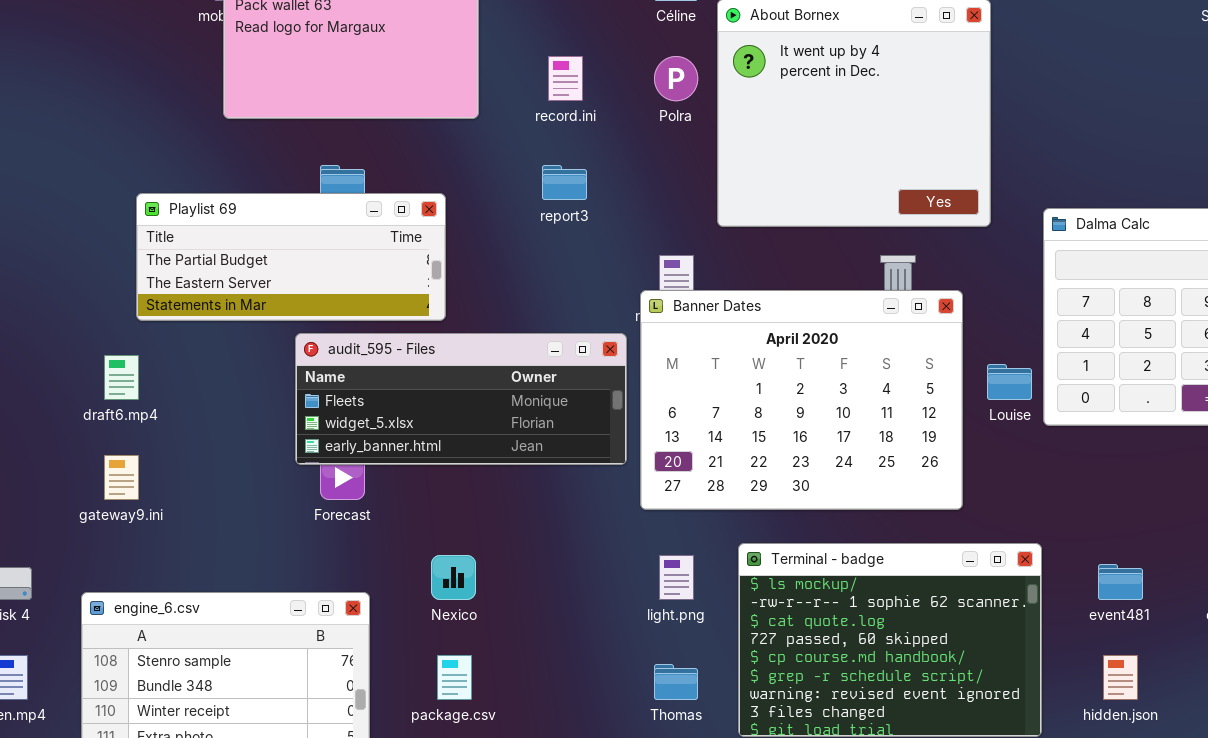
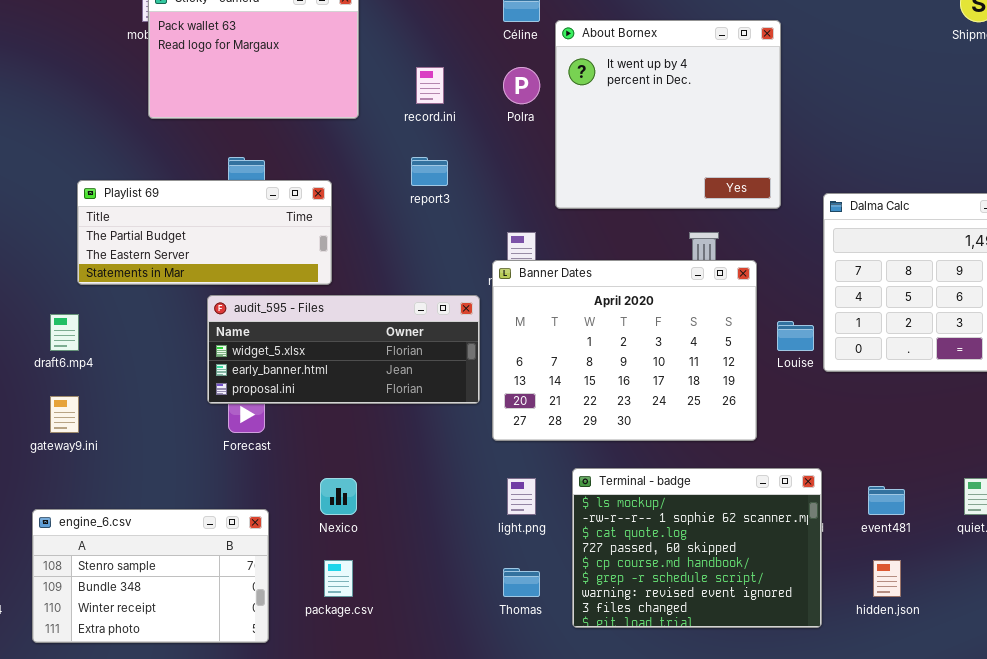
audit_595 - Files: [295,333,627,465] -> [207,295,480,404], scrolled down 1 row

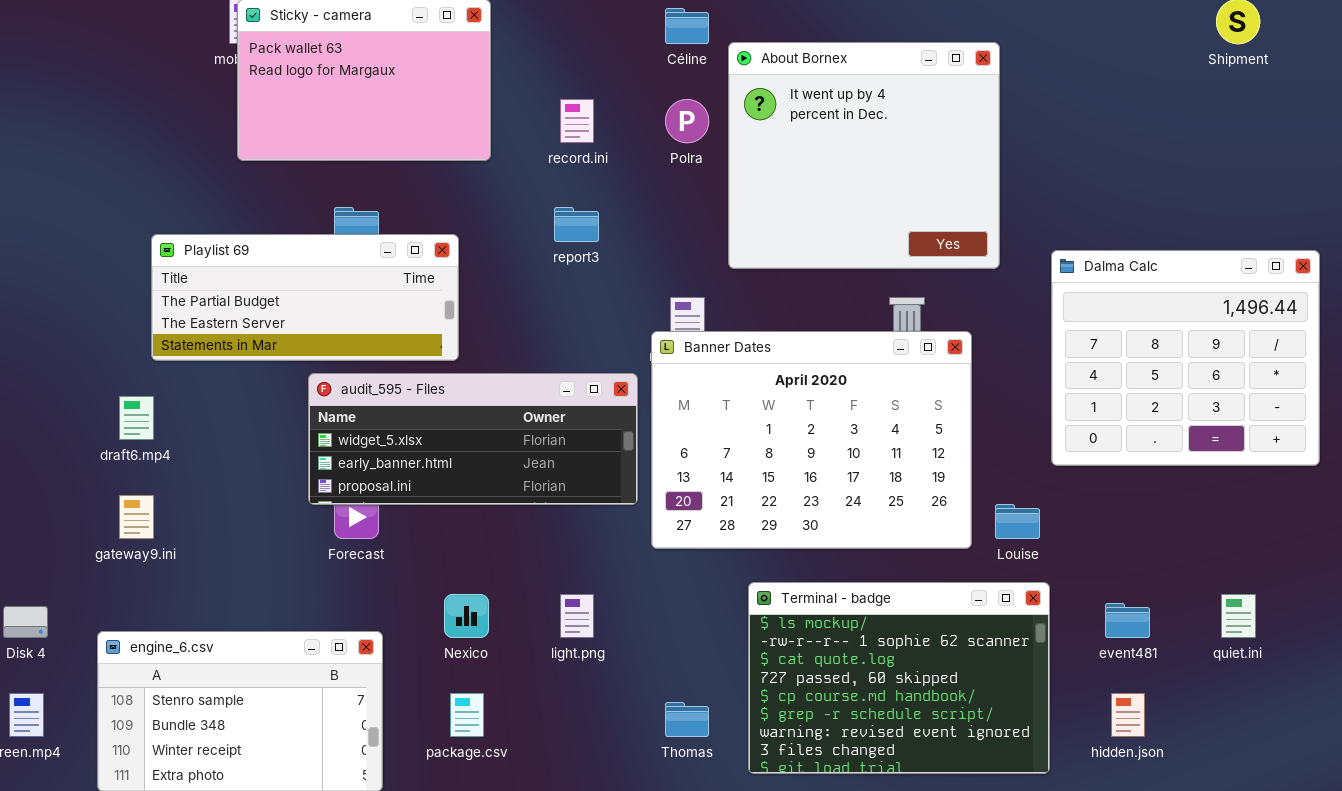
Louise: [777,321,814,351] -> [995,504,1040,539], moved
light.png: [507,478,536,515] -> [560,594,594,638], moved

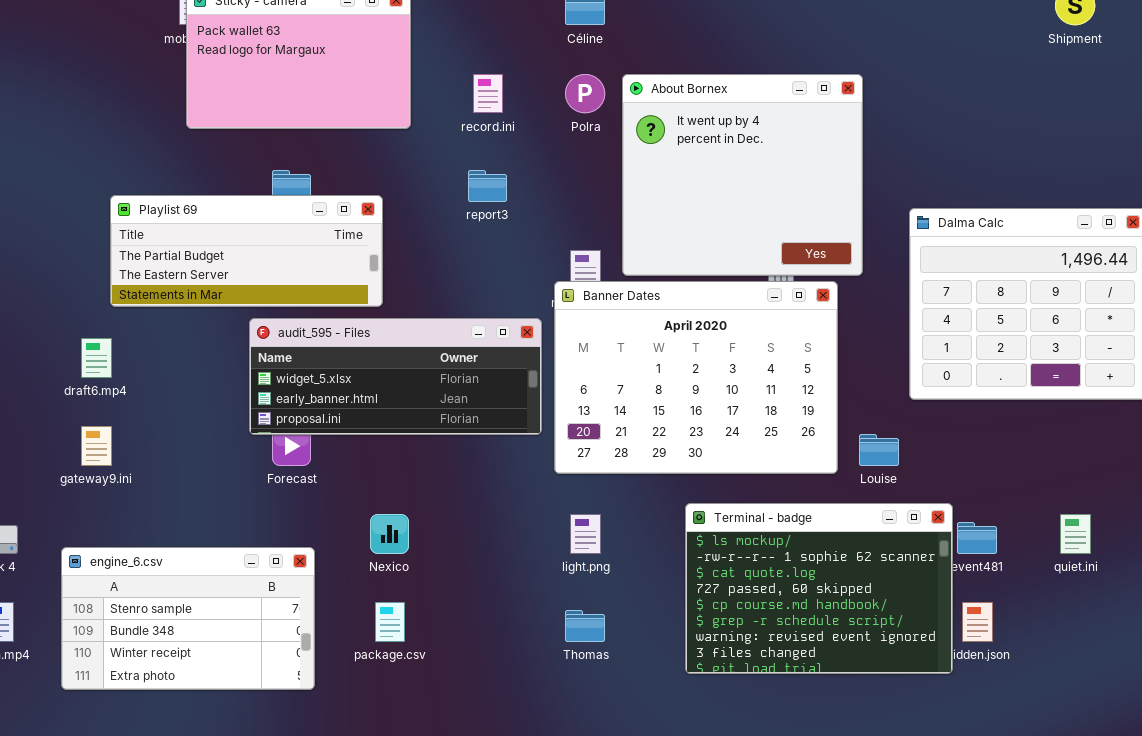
About Bornex: [728,42,1000,269] -> [622,74,863,276], moved
Terminal - badge: [748,582,1050,774] -> [685,503,953,674], moved
light.png: [560,594,594,638] -> [570,514,601,554], moved

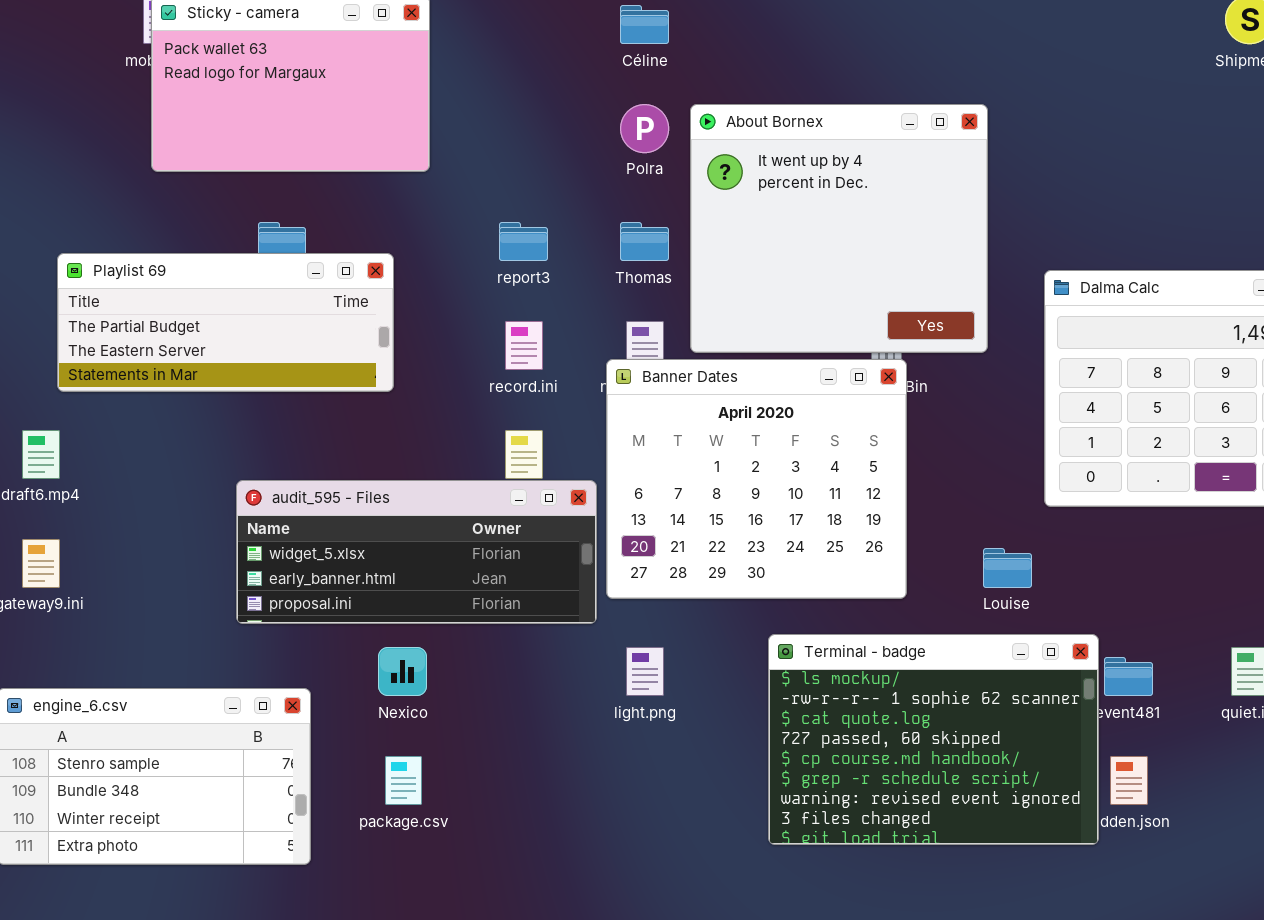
record.ini: [473,74,503,113] -> [505,321,543,370], moved
Banner Dates: [554,281,838,474] -> [606,359,907,599], resized
audit_595 - Files: [249,318,542,435] -> [236,480,597,624], moved
Thomas: [565,610,605,642] -> [620,222,669,261], moved

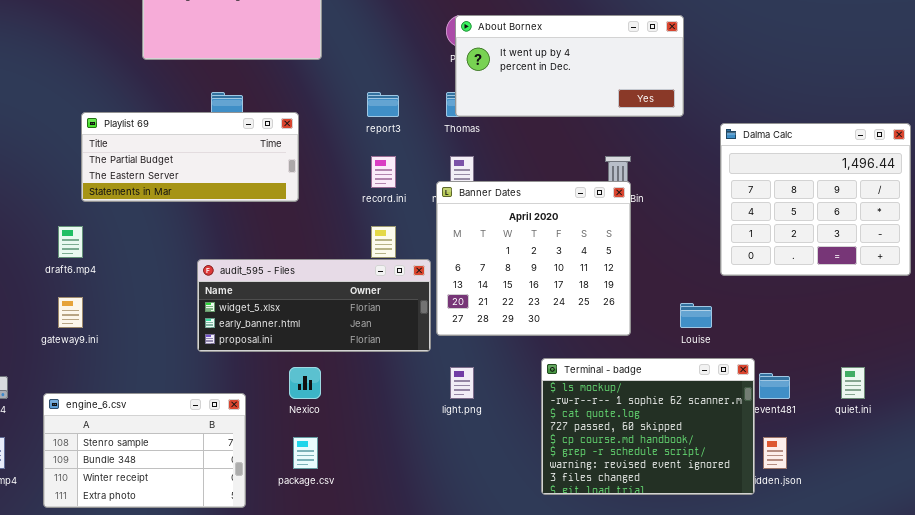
About Bornex: [690,104,988,353] -> [455,15,684,117], resized

